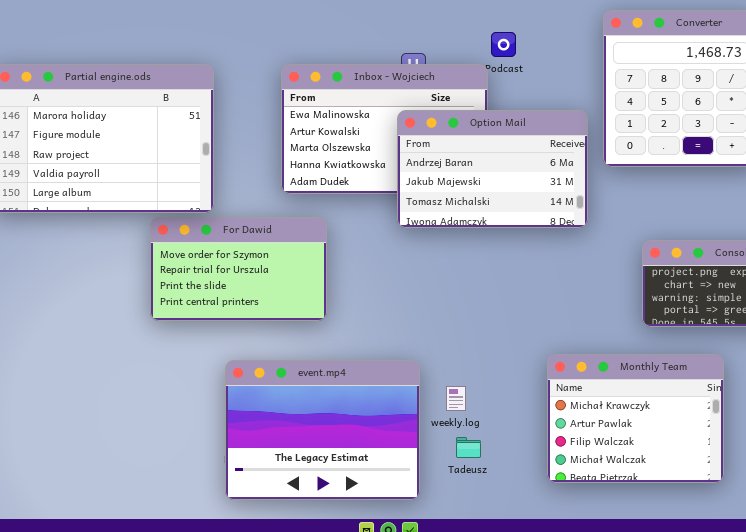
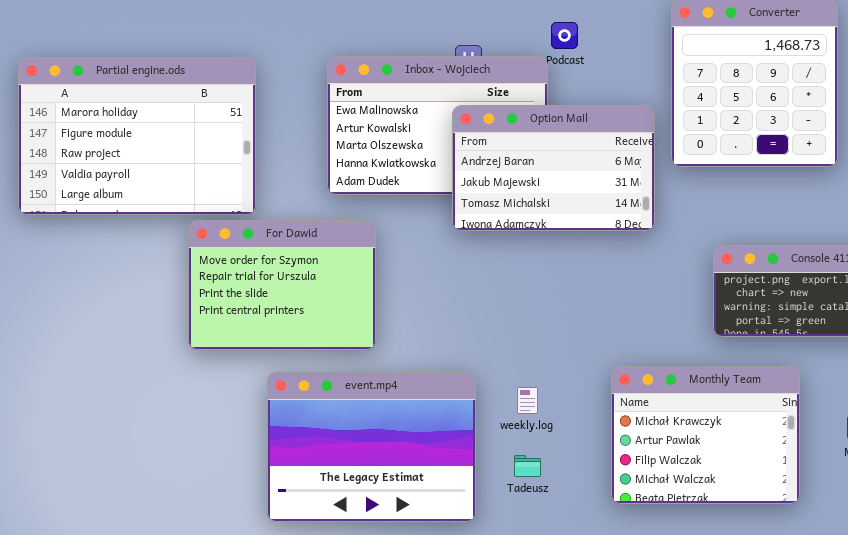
For Dawid: [150,217,327,321] -> [188,220,376,350], resized
weekly.log: [446,386,466,411] -> [517,387,538,414], moved

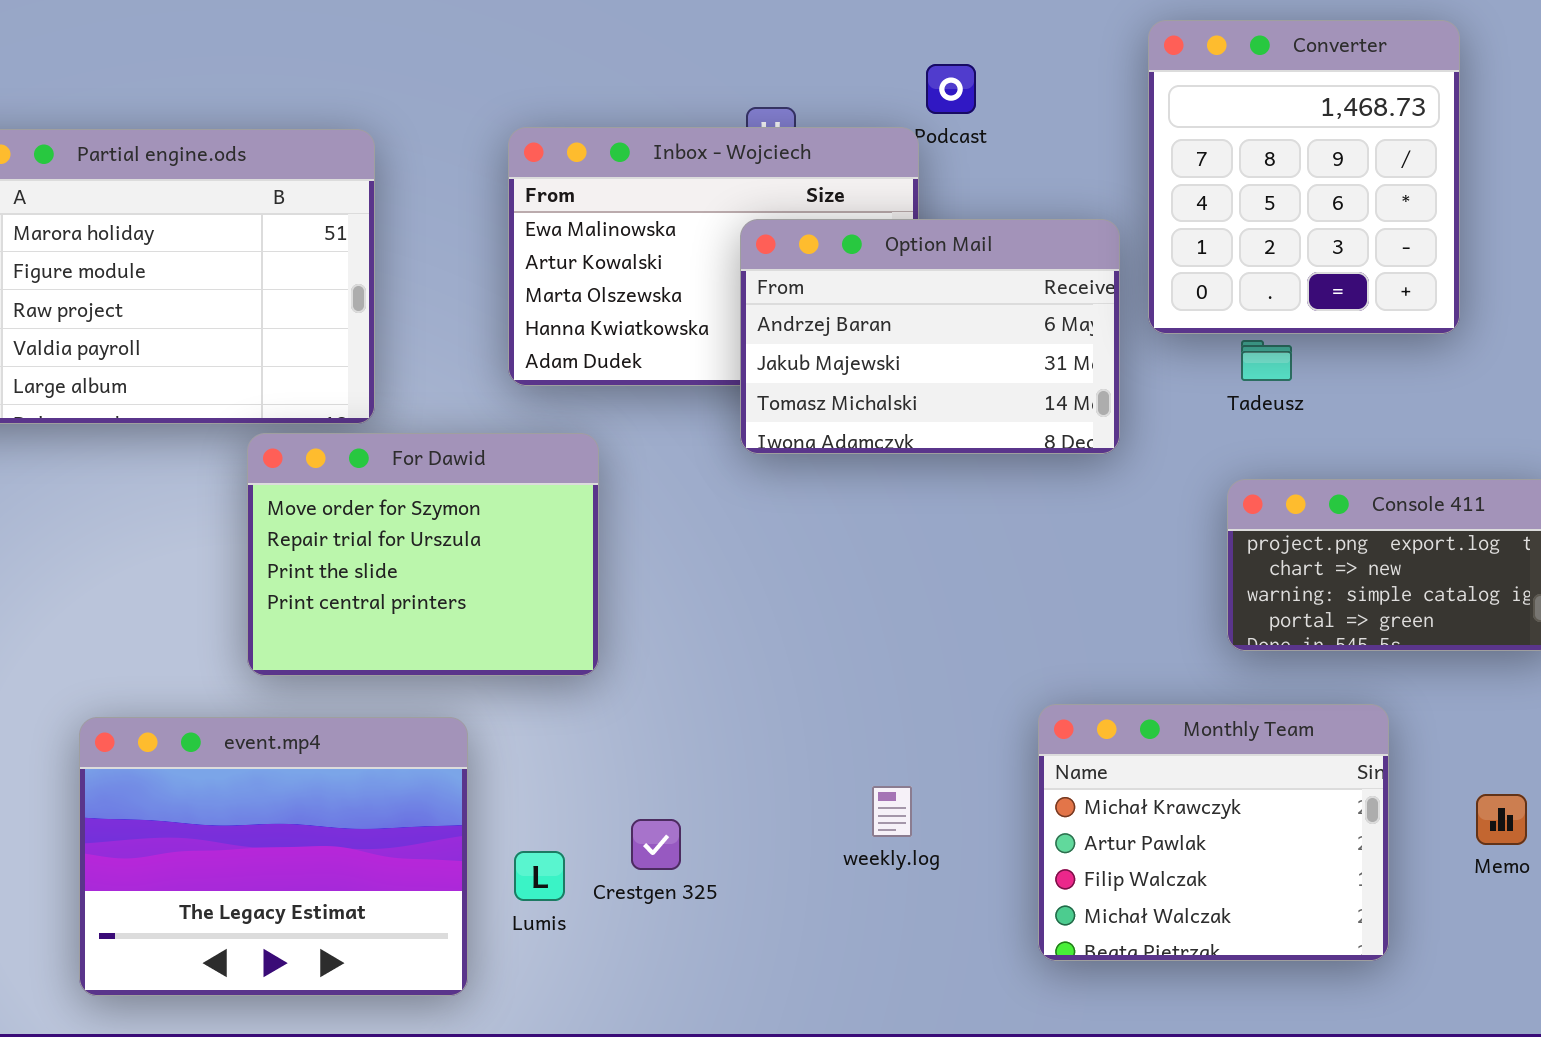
event.mp4: [267,372,476,522] -> [79,717,468,996], moved
weekly.log: [517,387,538,414] -> [872,786,912,837], moved
Tadeusz: [514,455,541,477] -> [1241,340,1292,381], moved

